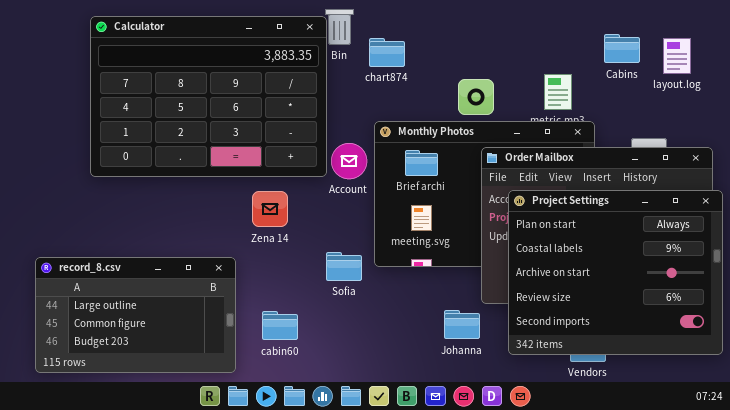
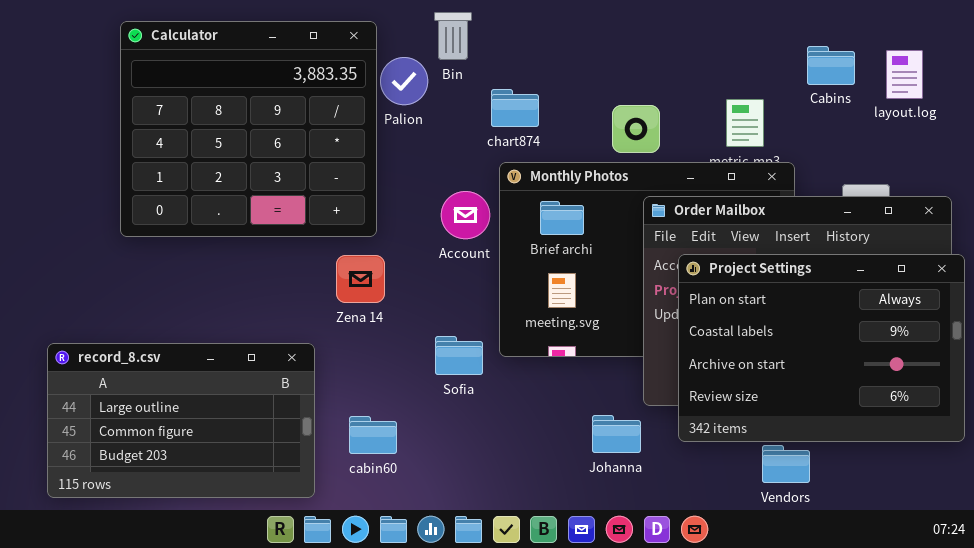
Calculator: [90,16,327,177] -> [120,21,377,237], resized
chart874: [369,38,405,67] -> [491,89,539,127], moved
Project Settings: [508,190,723,355] -> [678,254,965,442], resized

